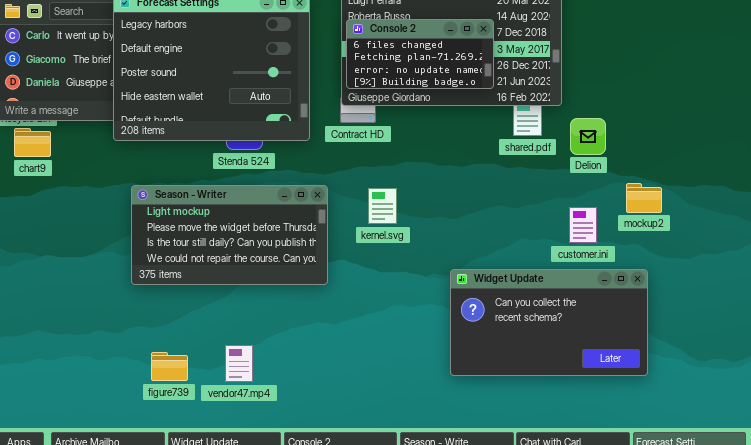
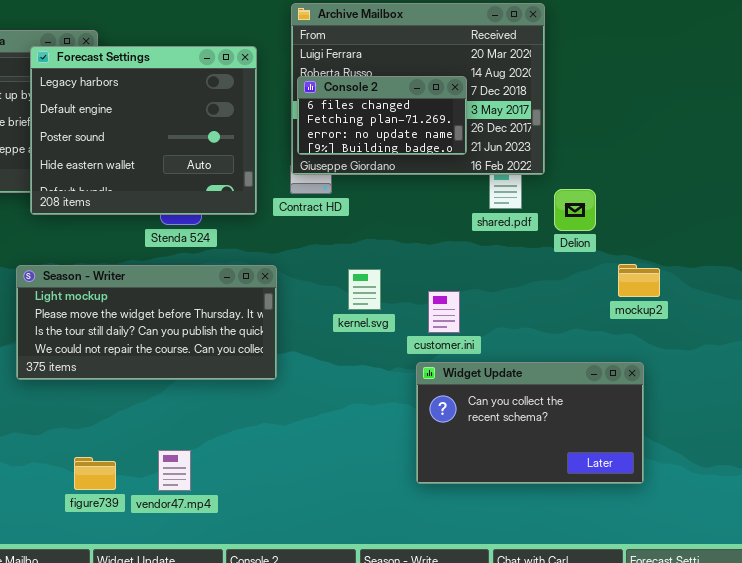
Season - Writer: [131,185,328,285] -> [16,265,277,380], resized
kernel.svg: [368,188,397,224] -> [348,269,381,310], moved
customer.ini: [569,207,597,243] -> [428,291,460,333], moved

